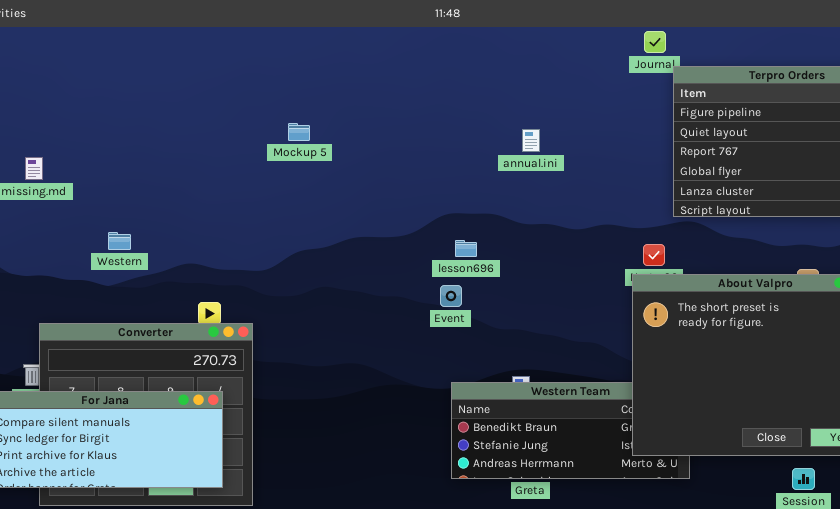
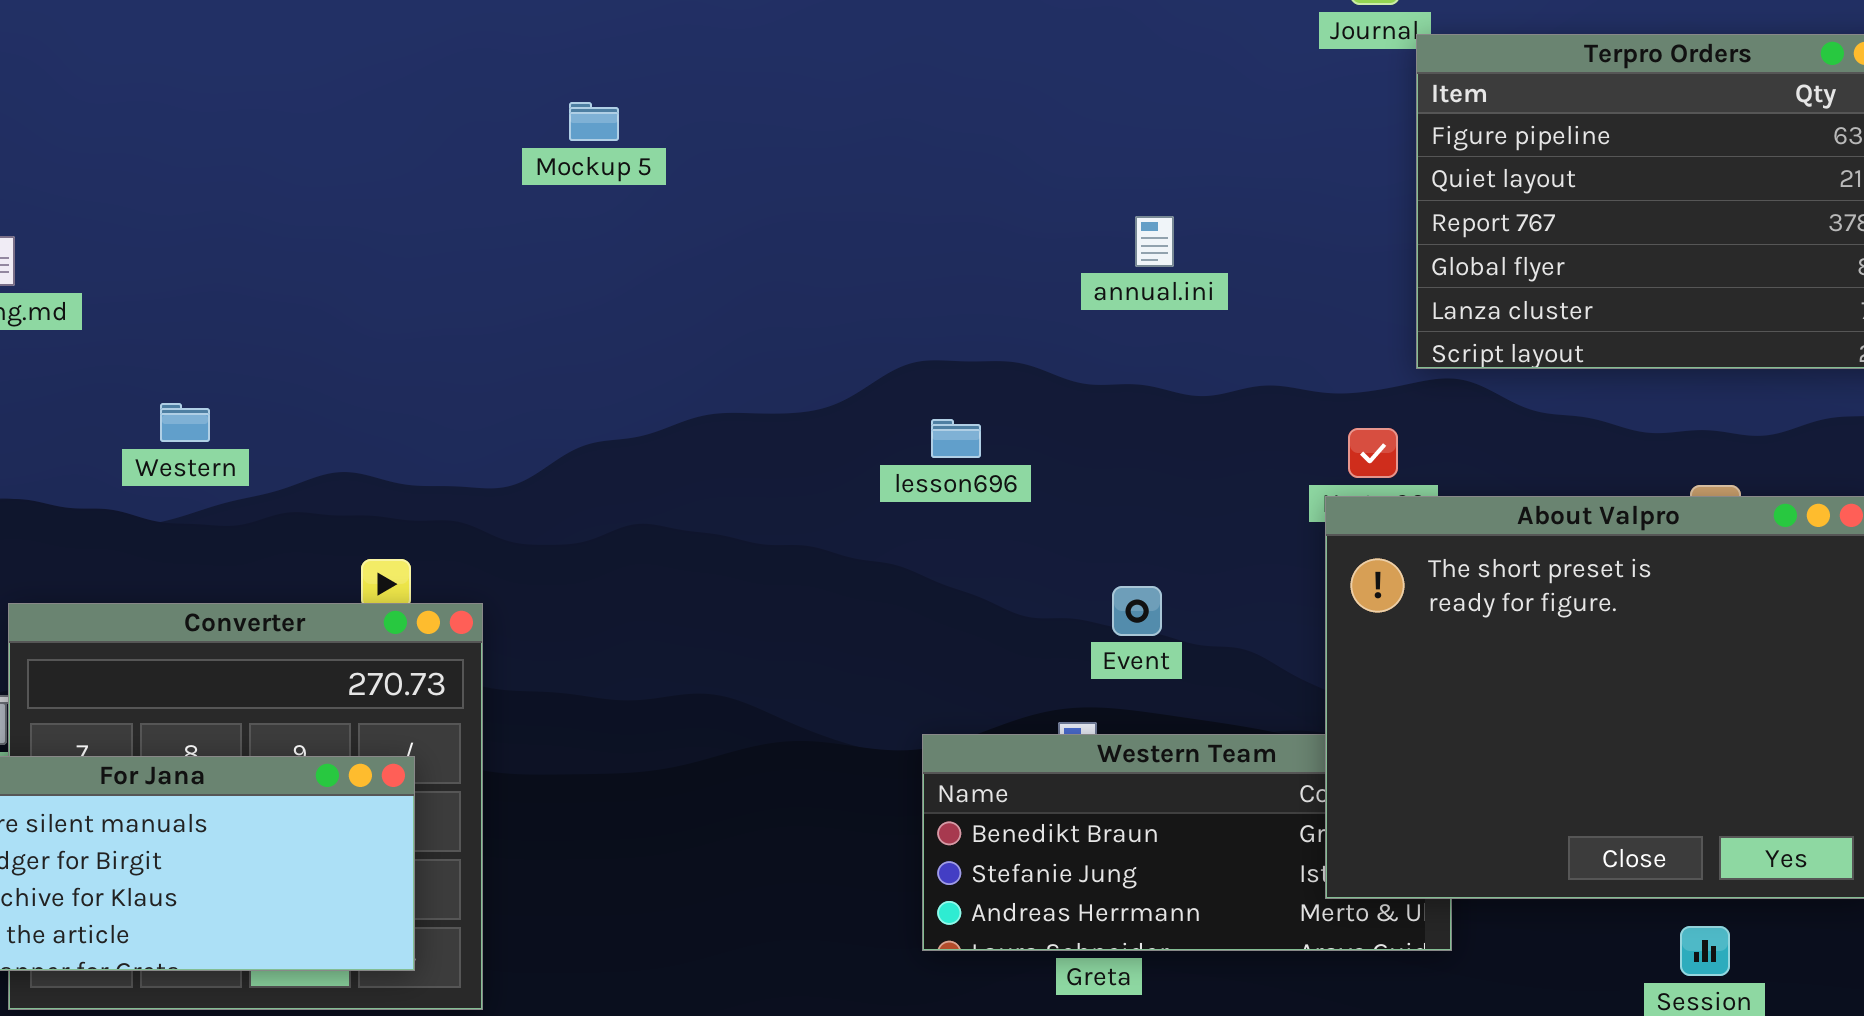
Mockup 5: [288,123,310,141] -> [569,102,619,141], moved
annual.ini: [522,129,540,152] -> [1135,216,1174,267], moved
Event: [440,285,462,307] -> [1112,586,1162,636], moved

